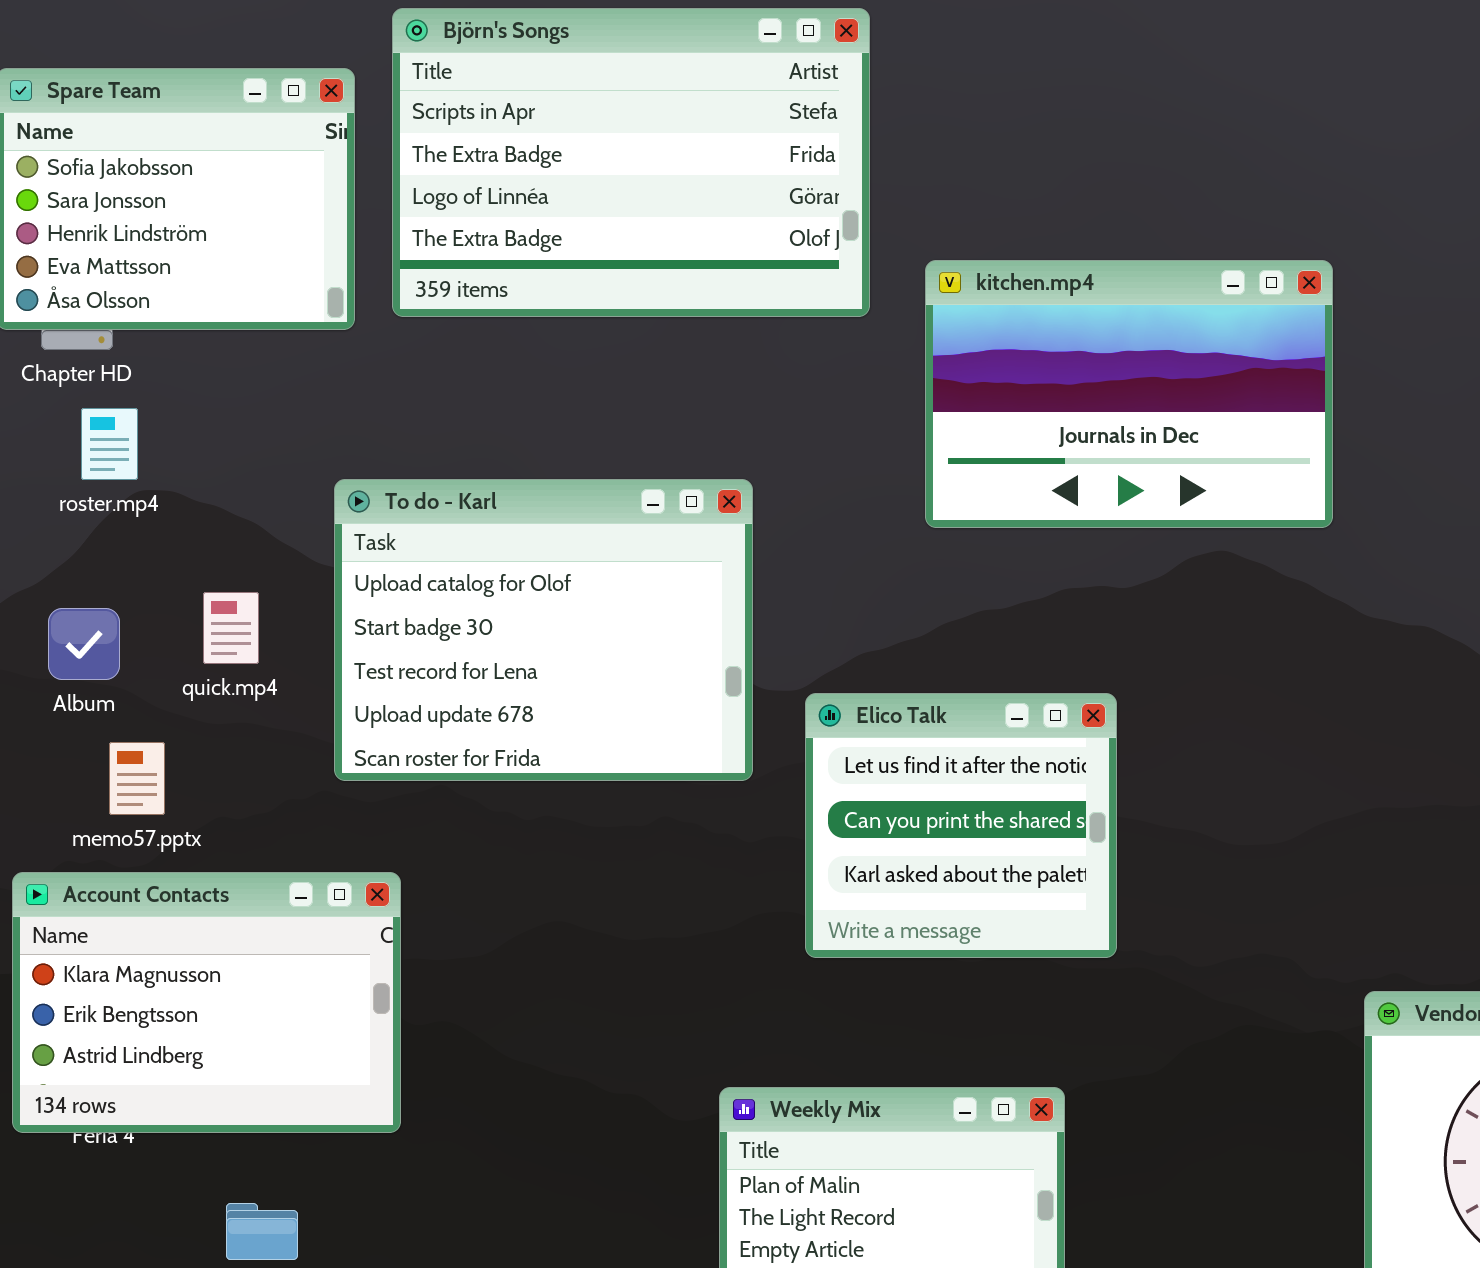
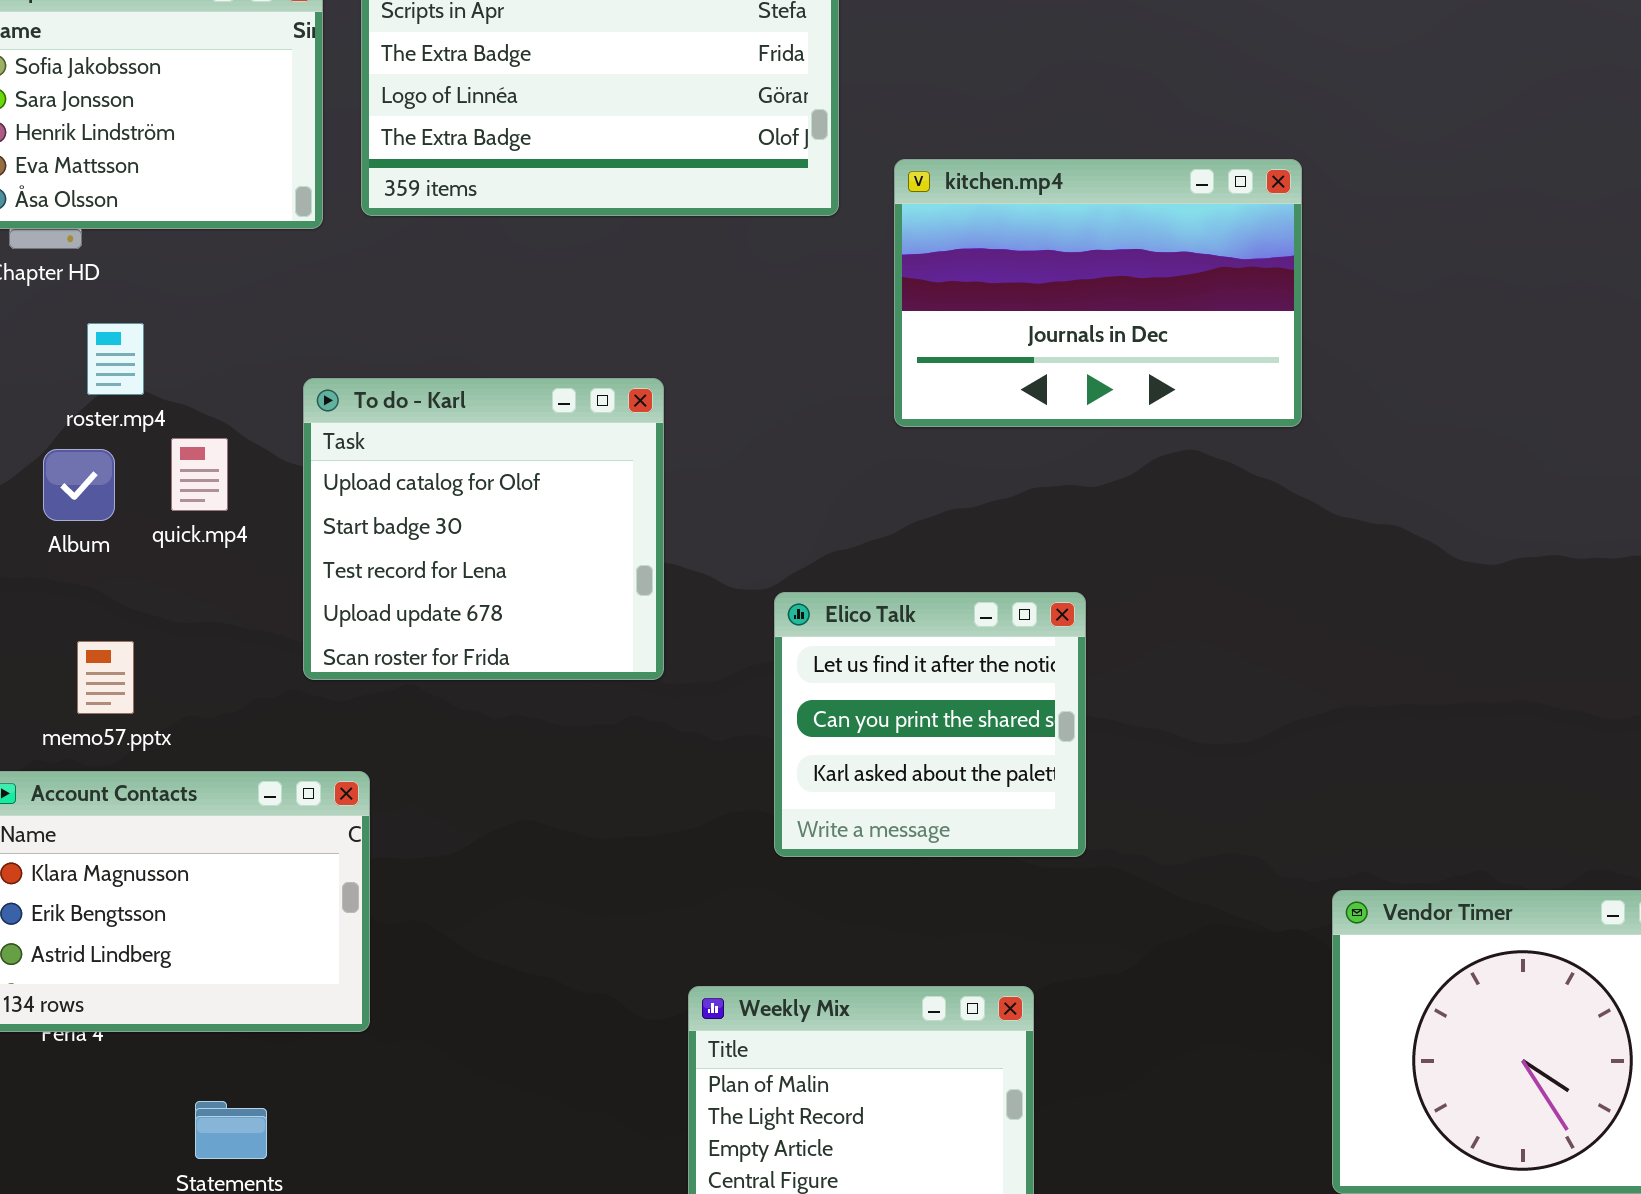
roster.mp4: [81,408,138,480] -> [87,323,144,395], moved
To do - Karl: [334,479,753,781] -> [303,378,664,680], resized
quick.mp4: [203,592,259,664] -> [171,438,228,511], moved
Album: [48,608,120,680] -> [43,449,115,521], moved

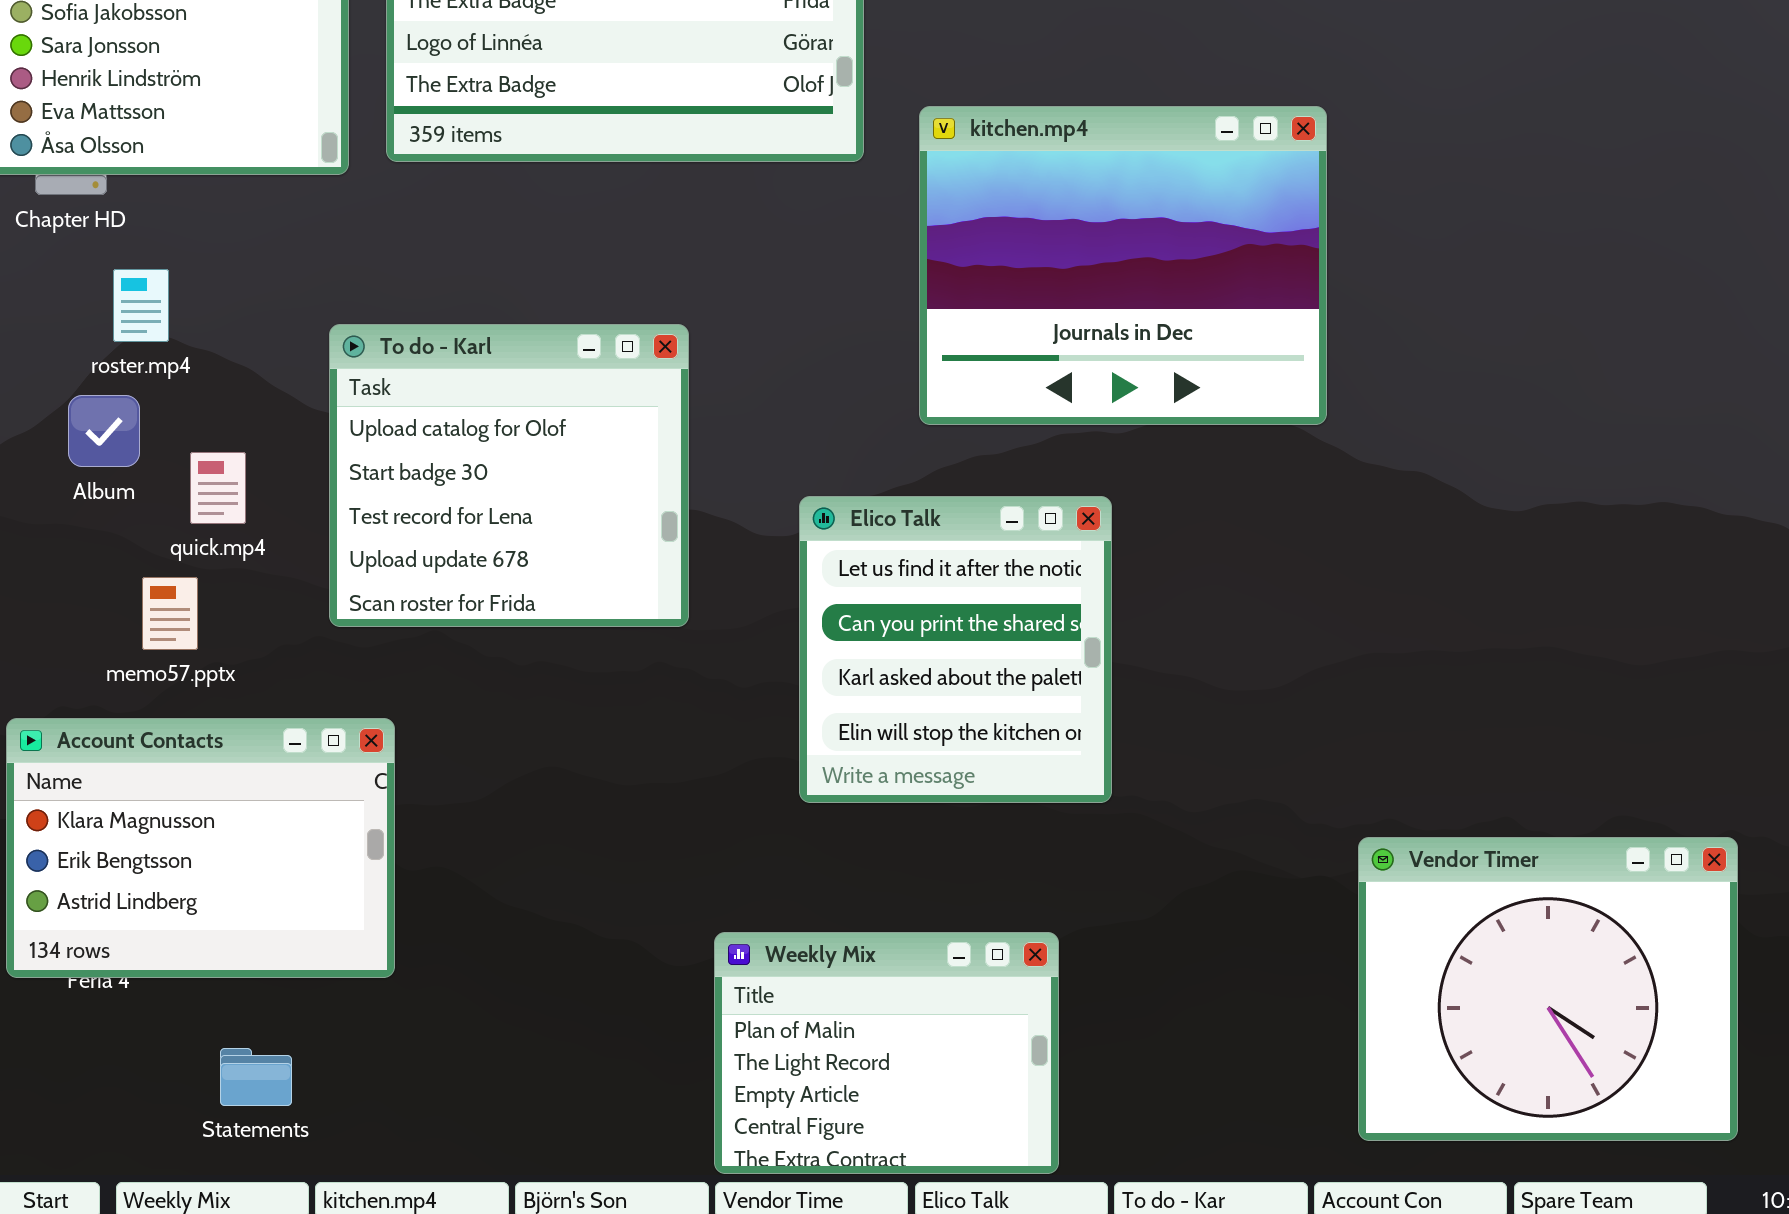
kitchen.mp4: [894,159,1302,427] -> [919,106,1327,425], resized
quick.mp4: [171,438,228,511] -> [190,452,246,524], moved
Elico Talk: [774,592,1086,857] -> [799,496,1112,803], resized
memo57.pptx: [77,641,134,714] -> [142,577,198,650], moved

